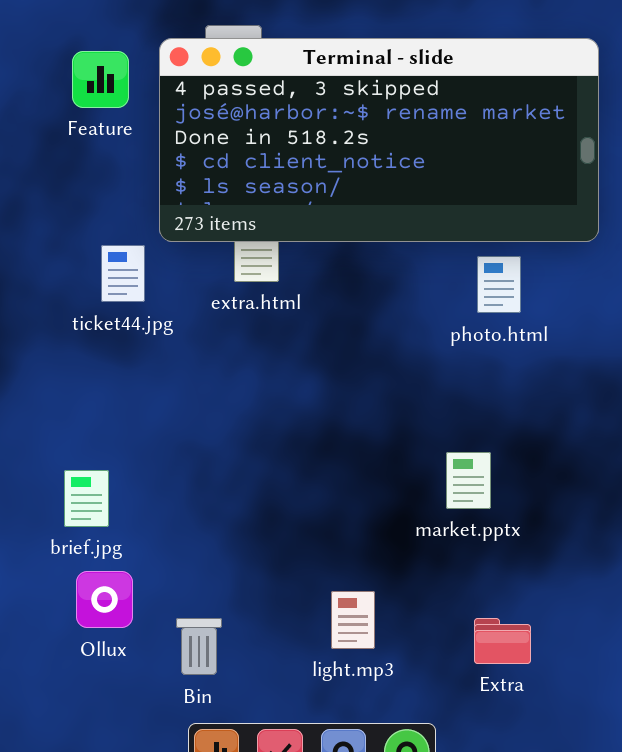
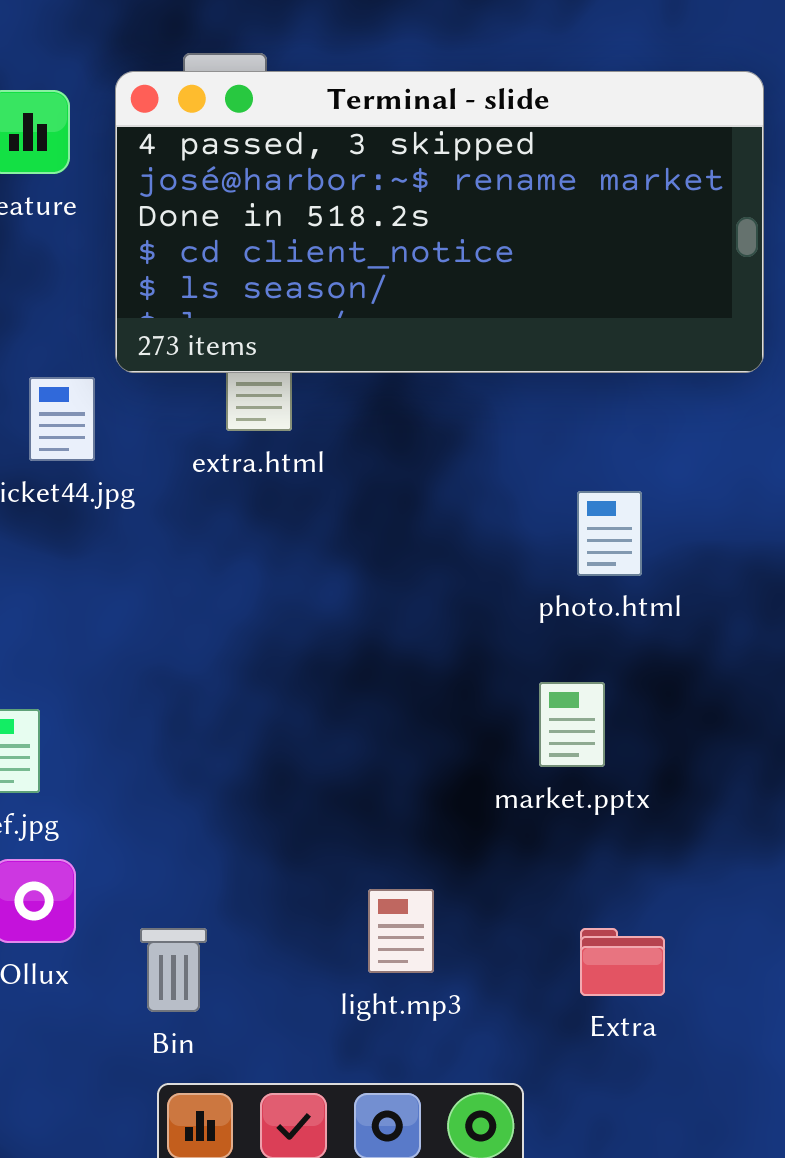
photo.html: [477,256,521,313] -> [577,491,642,576], moved

